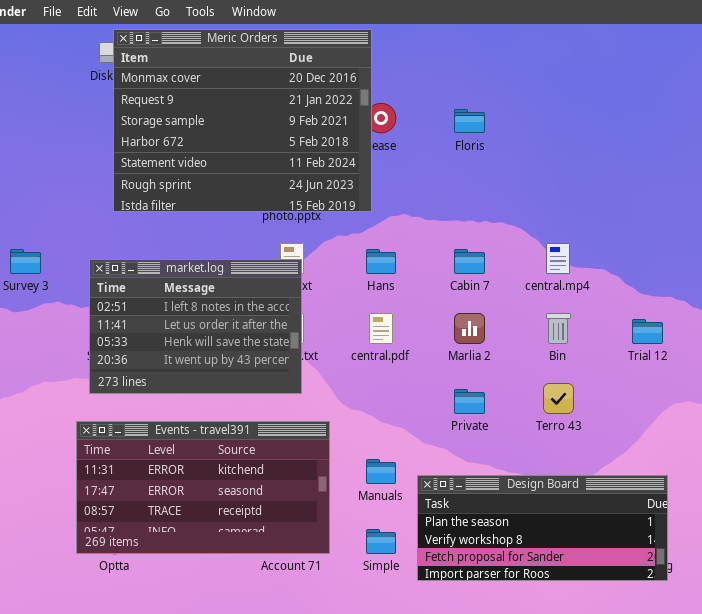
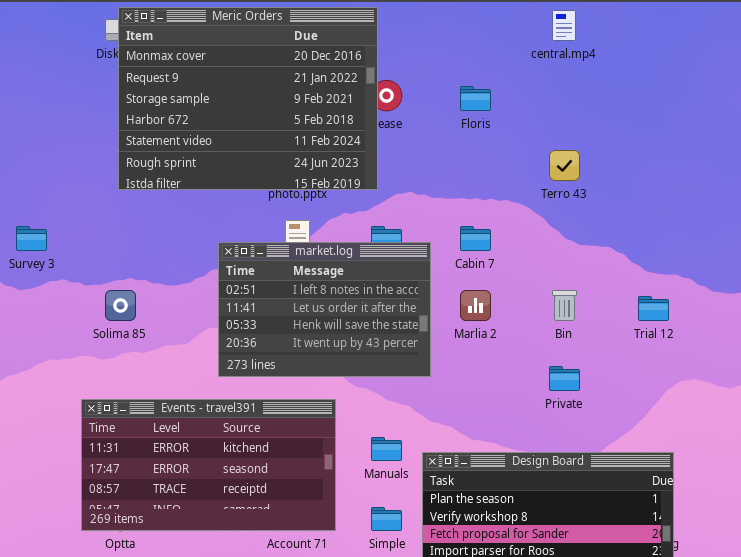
central.mp4: [546,243,570,274] -> [552,10,576,41], moved
market.log: [89,259,302,394] -> [218,242,431,377], moved
Terro 43: [543,383,574,414] -> [549,150,580,181], moved
Private: [454,389,485,414] -> [549,366,580,391], moved

